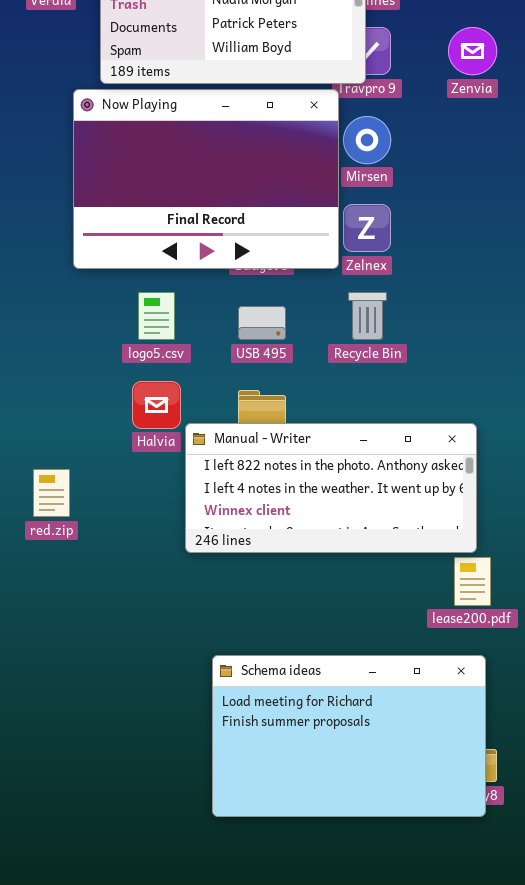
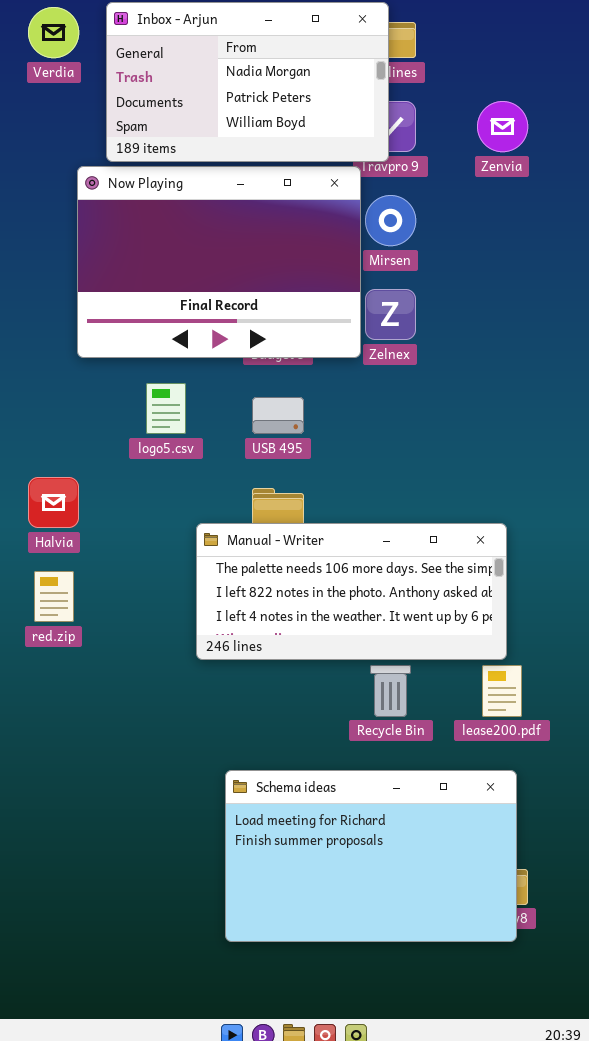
Recycle Bin: [348,292,387,340] -> [370,665,411,717], moved
Halvia: [132,381,181,429] -> [28,477,79,528], moved
Manual - Writer: [185,423,477,553] -> [196,523,507,660], scrolled up 1 row

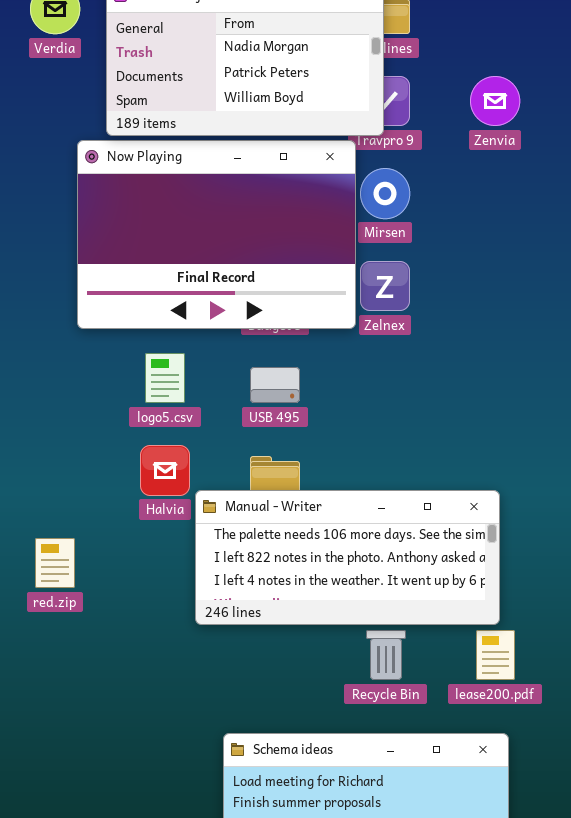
Halvia: [28,477,79,528] -> [140,445,190,496], moved

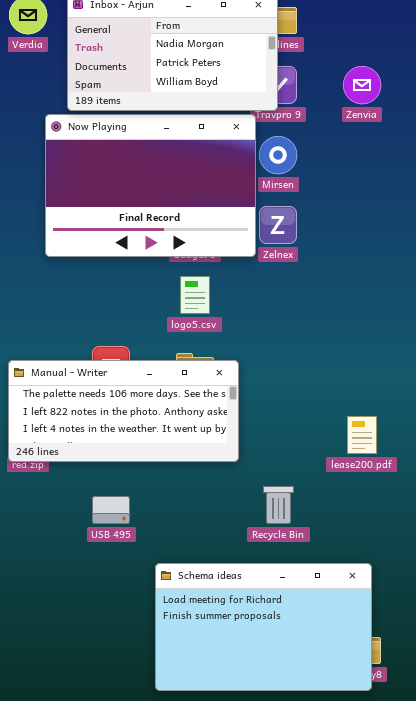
logo5.csv: [145,353,185,403] -> [180,276,210,314], moved
USB 495: [250,367,300,403] -> [92,496,130,524], moved
Manual - Writer: [195,490,500,625] -> [8,360,239,462], moved
lease200.pdf: [476,630,515,680] -> [347,416,377,454], moved

